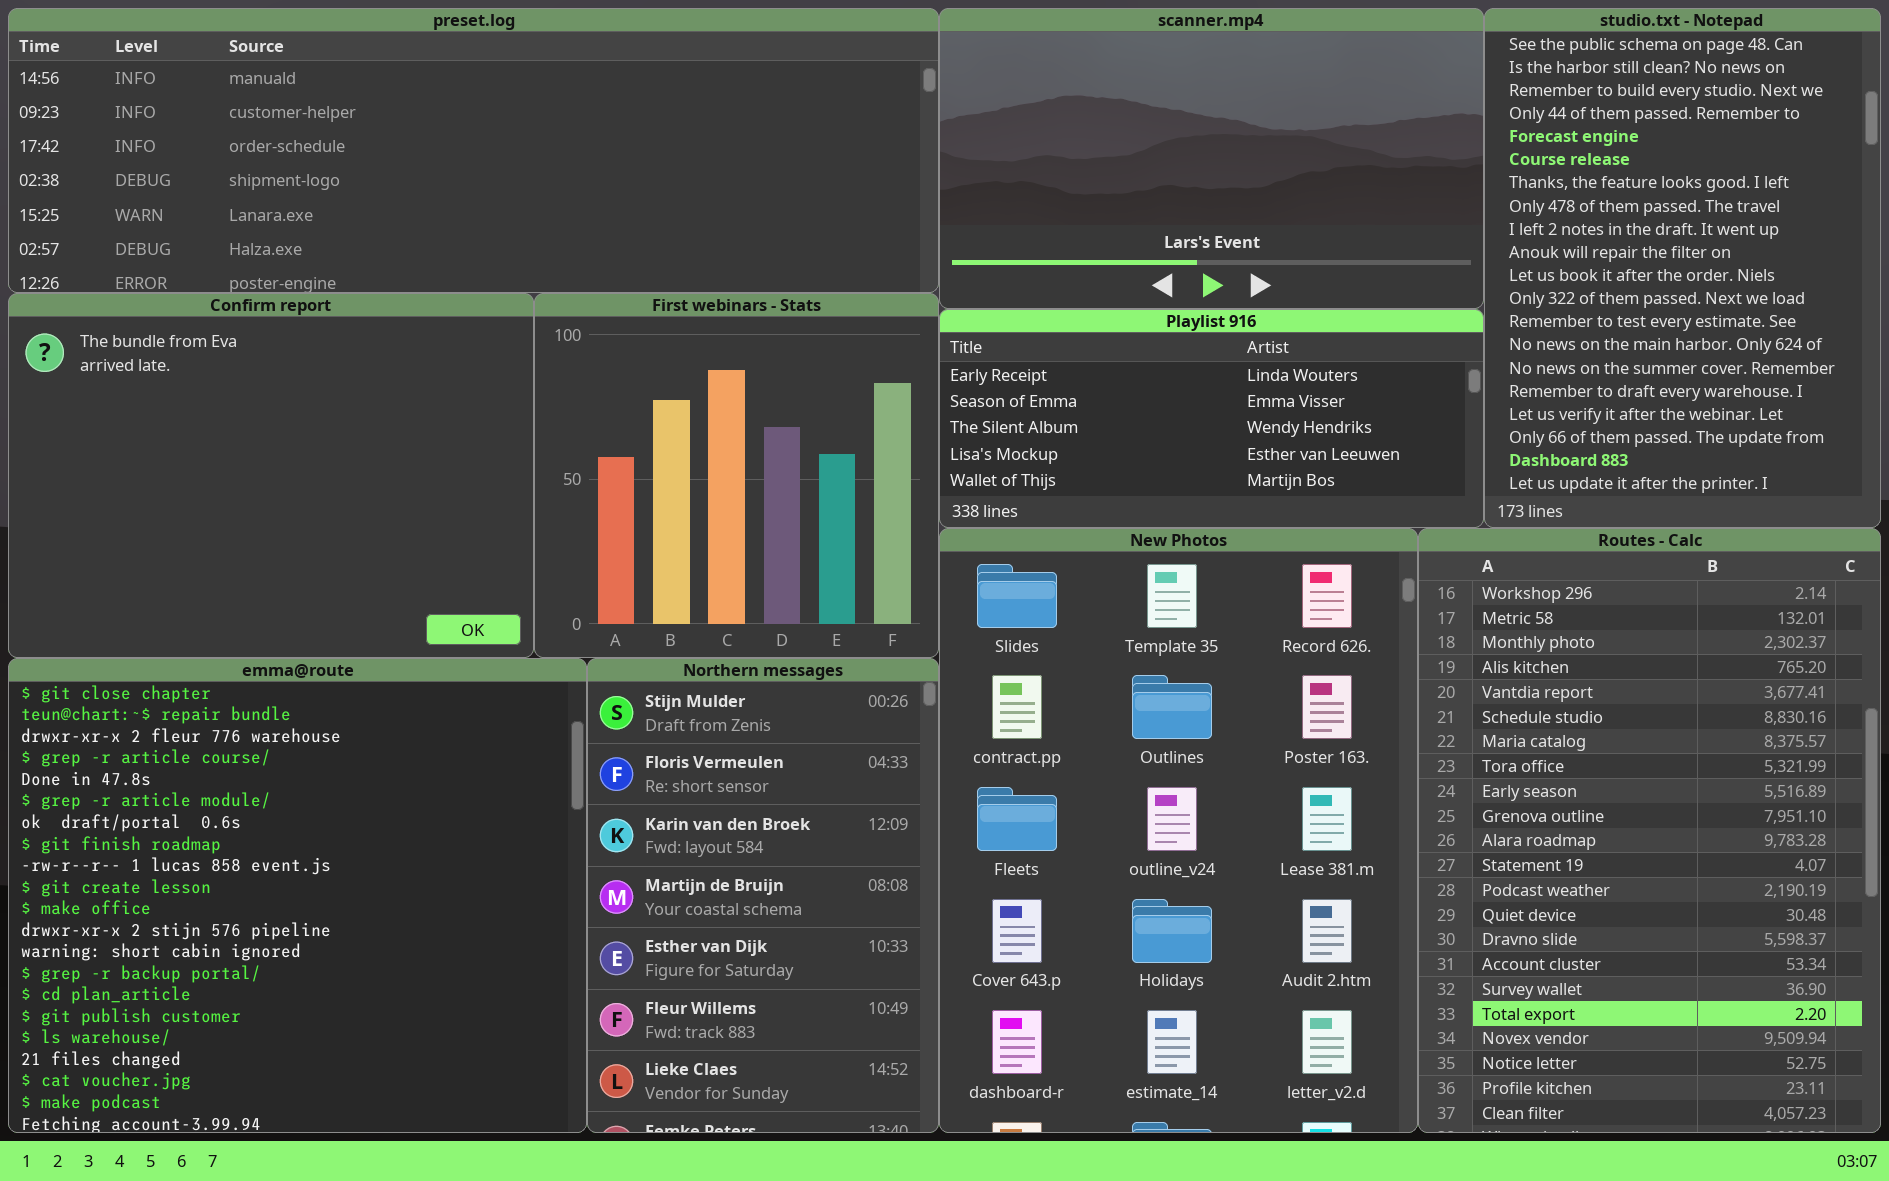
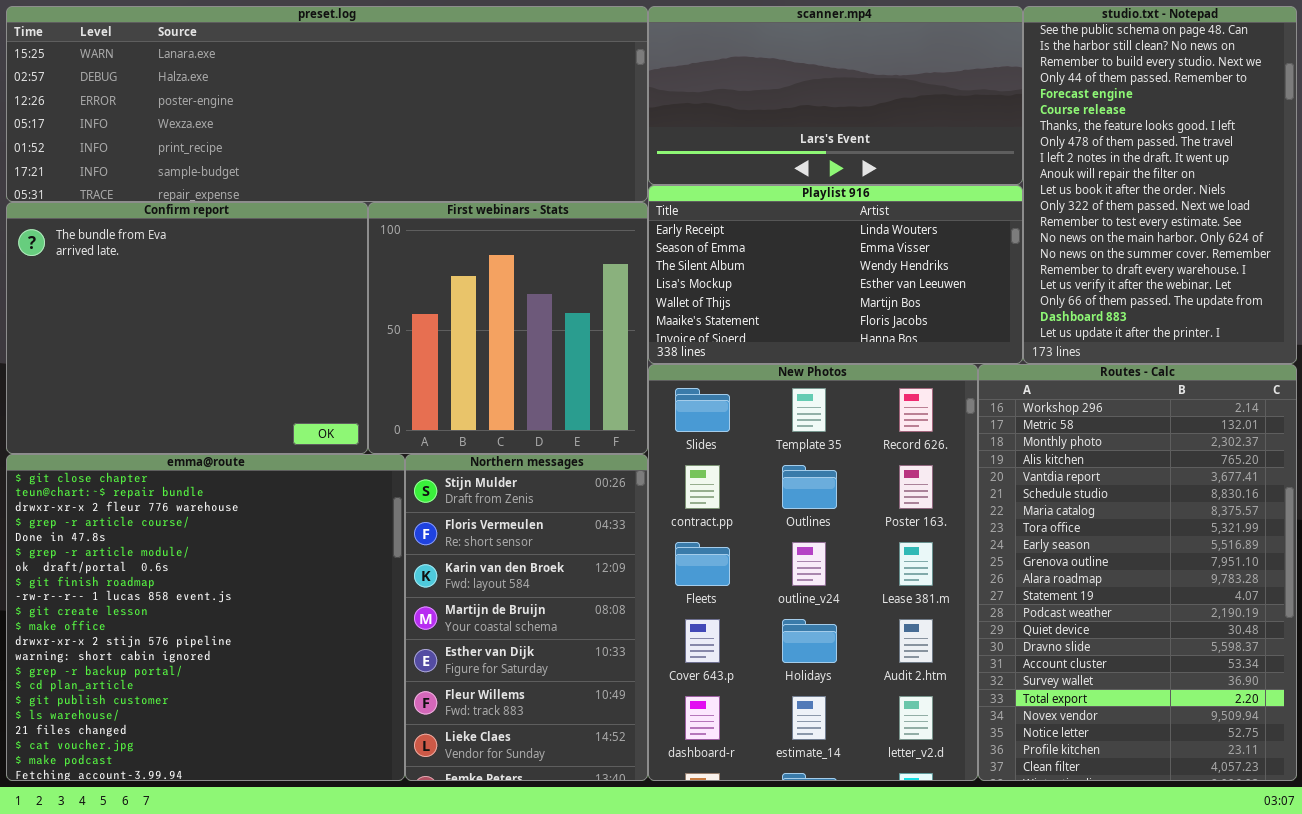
preset.log: [8,8,939,293] -> [6,6,648,202], scrolled down 4 rows
scanner.mp4: [939,8,1484,309] -> [648,6,1023,185], resized
Playlist 916: [939,309,1484,528] -> [648,185,1023,364], resized

